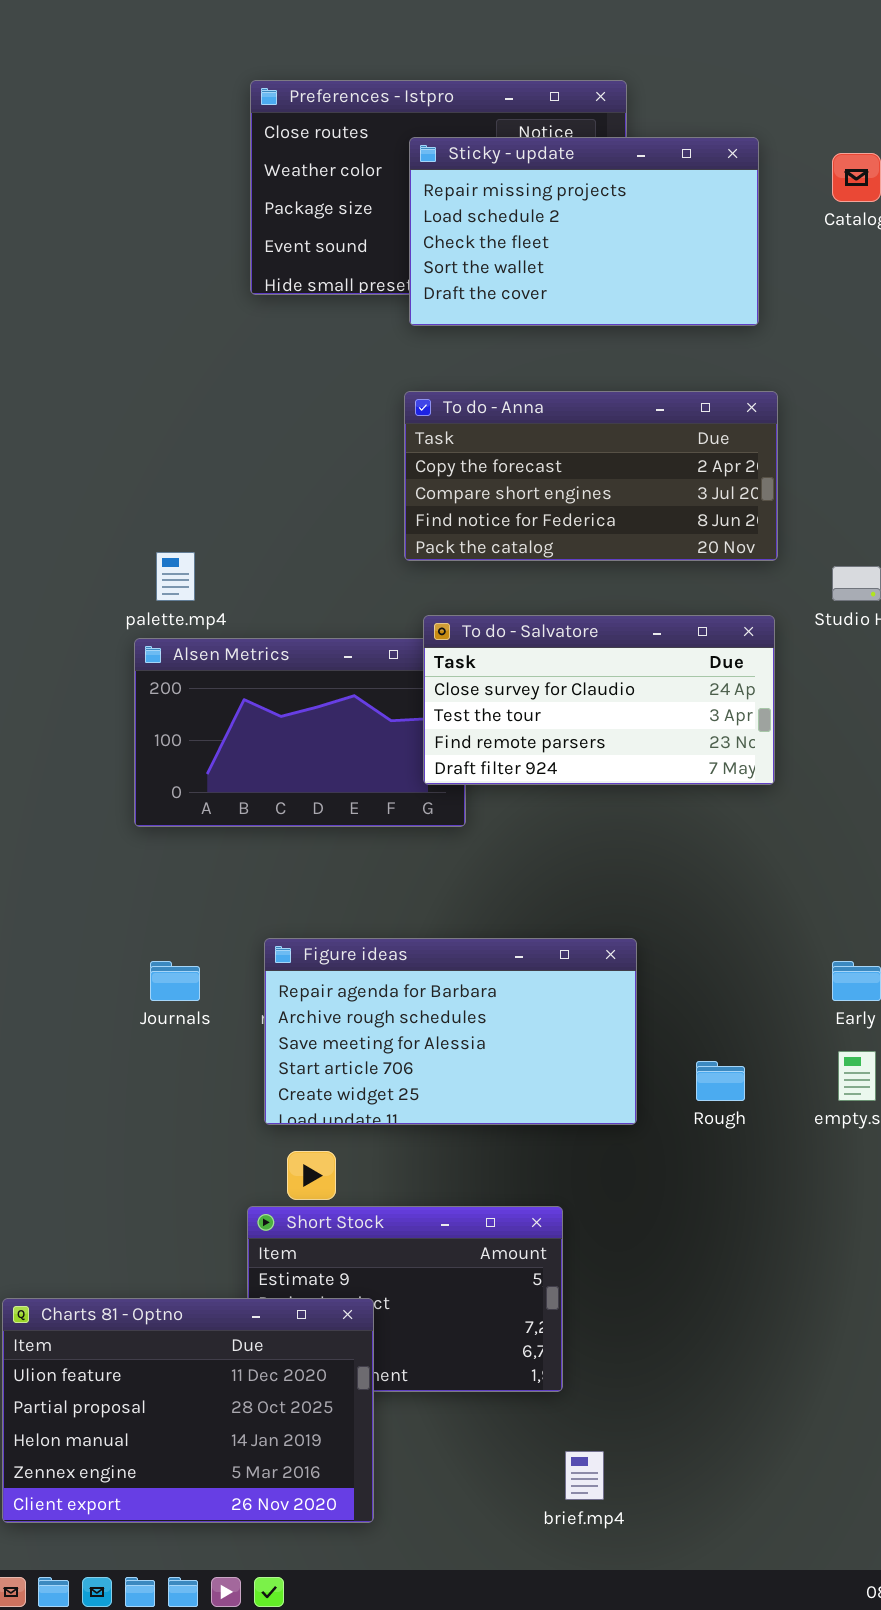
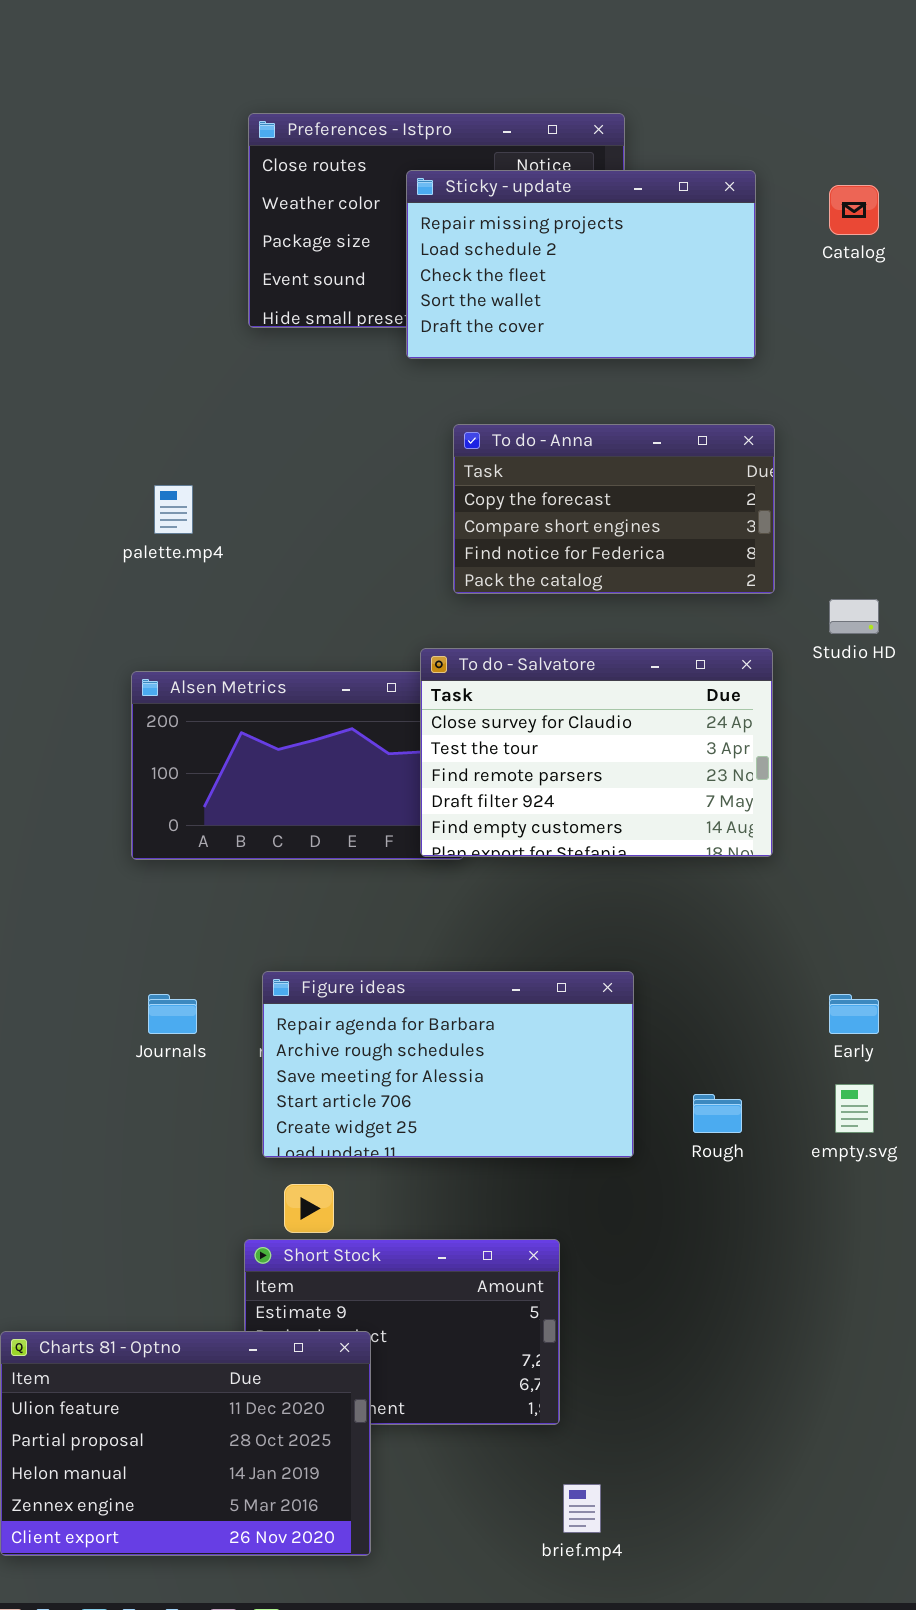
To do - Anna: [404,391,778,561] -> [453,424,775,594], resized
palette.mp4: [156,552,195,601] -> [154,485,193,534], moved
To do - Salvatore: [423,615,775,785] -> [420,648,773,857], resized

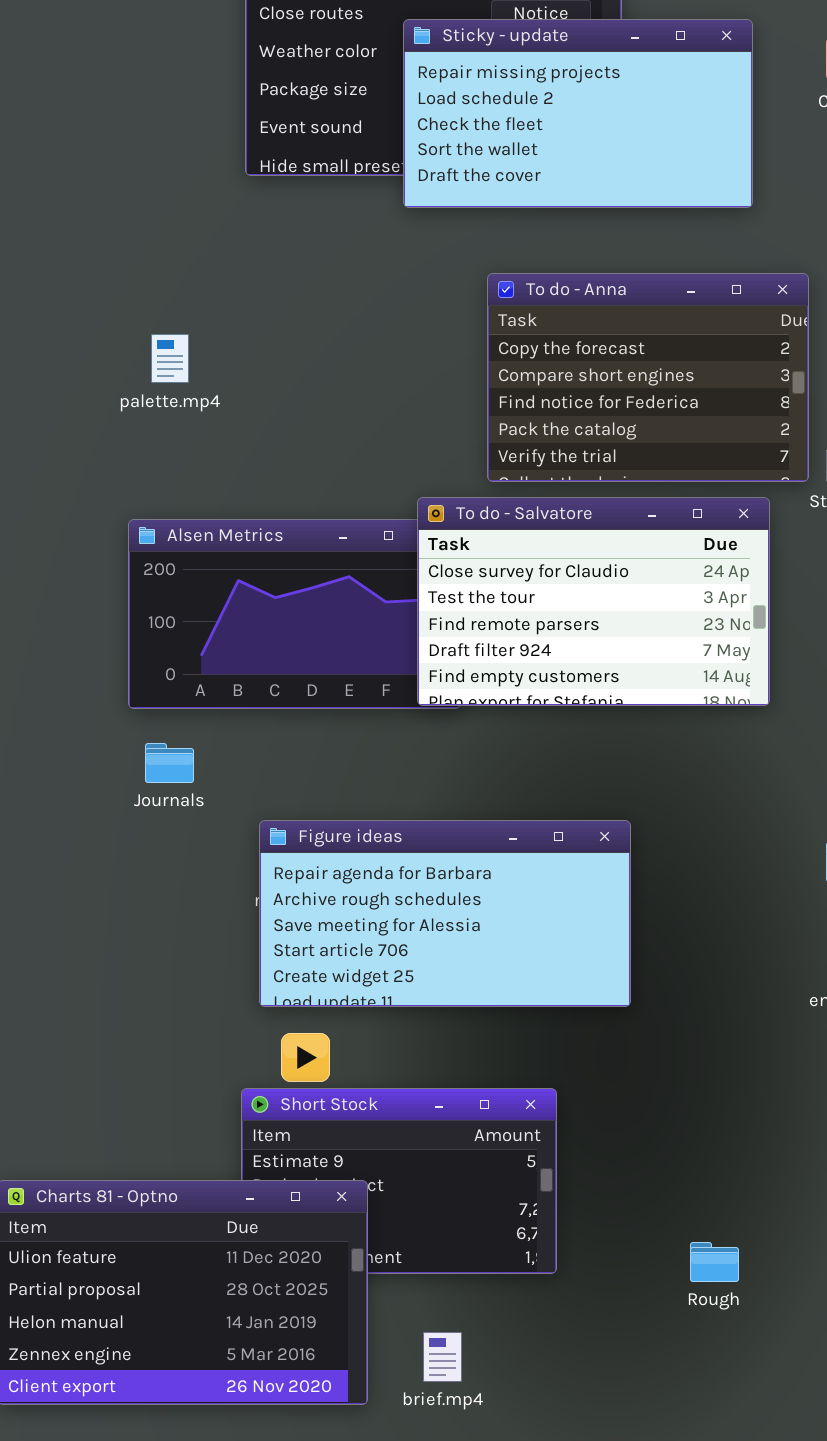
To do - Anna: [453,424,775,594] -> [487,273,809,482], moved, resized
Journals: [148,994,197,1034] -> [145,743,194,783], moved
Rough: [693,1094,742,1133] -> [690,1242,739,1282], moved
brief.mp4: [563,1484,601,1533] -> [423,1332,462,1382], moved

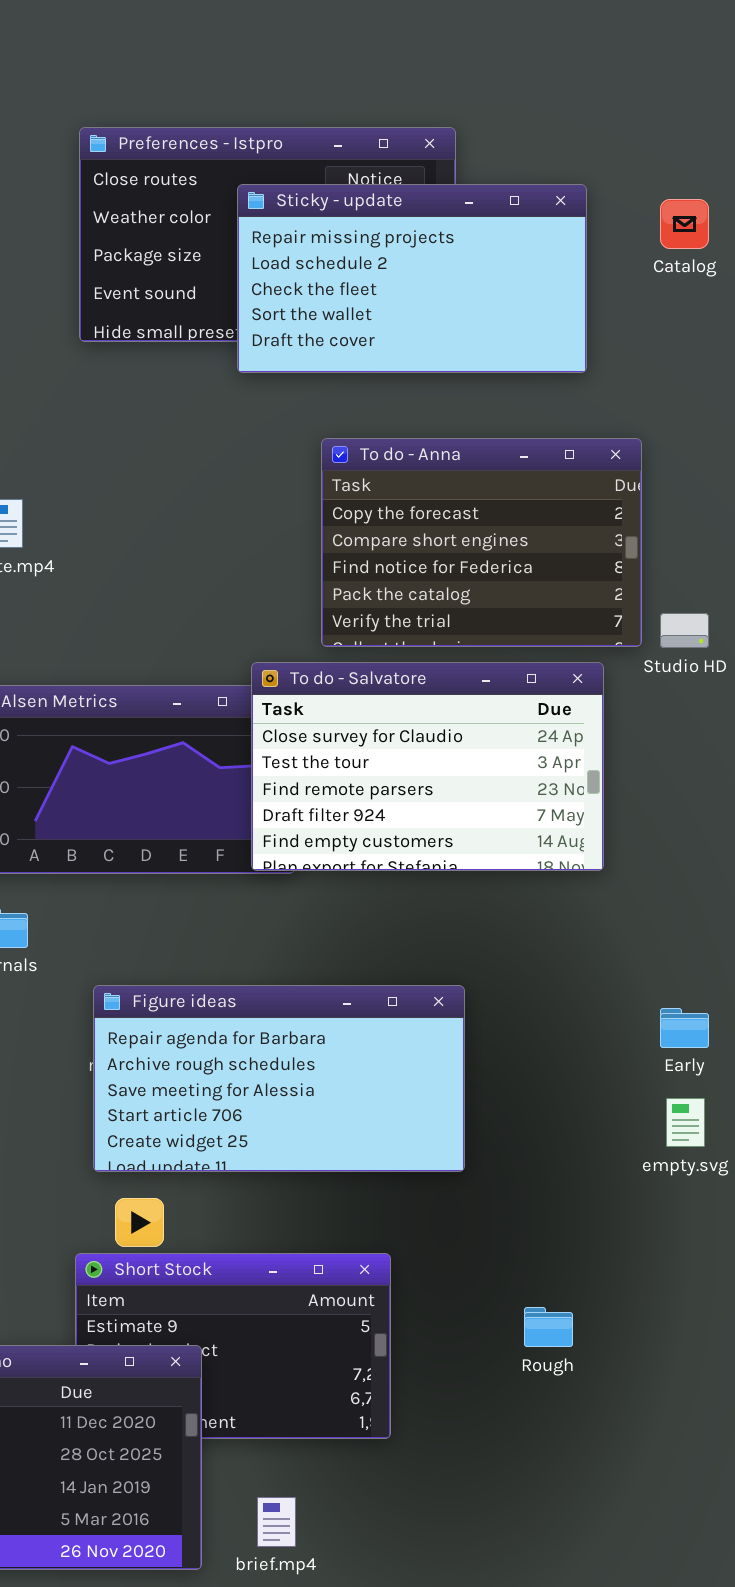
Rough: [690,1242,739,1282] -> [524,1307,573,1347], moved

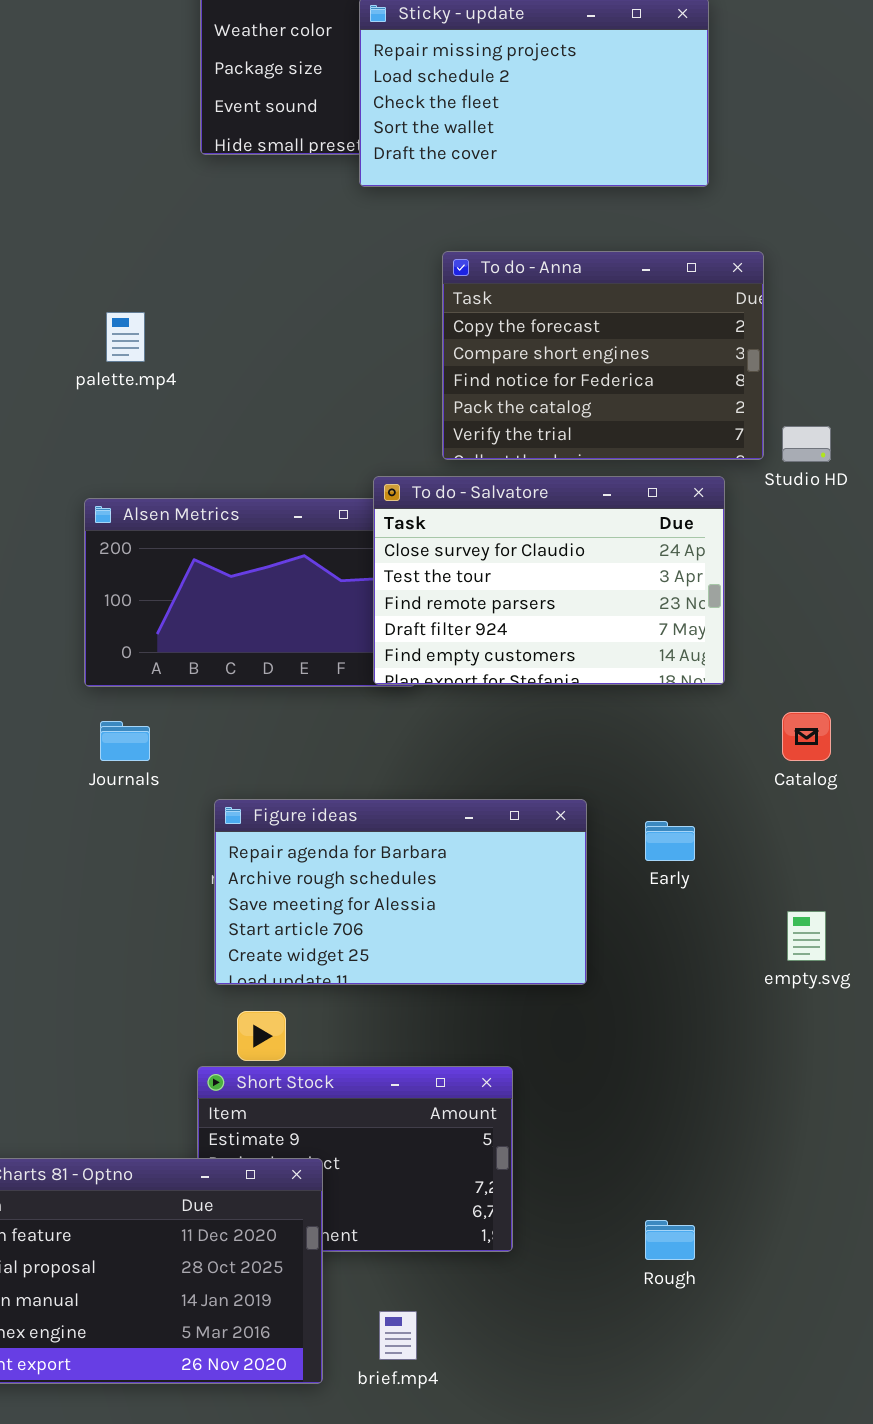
Catalog: [660,199,709,249] -> [782,712,831,761], moved
Early: [660,1008,709,1048] -> [645,821,695,861], moved
Rough: [524,1307,573,1347] -> [645,1220,695,1260], moved

